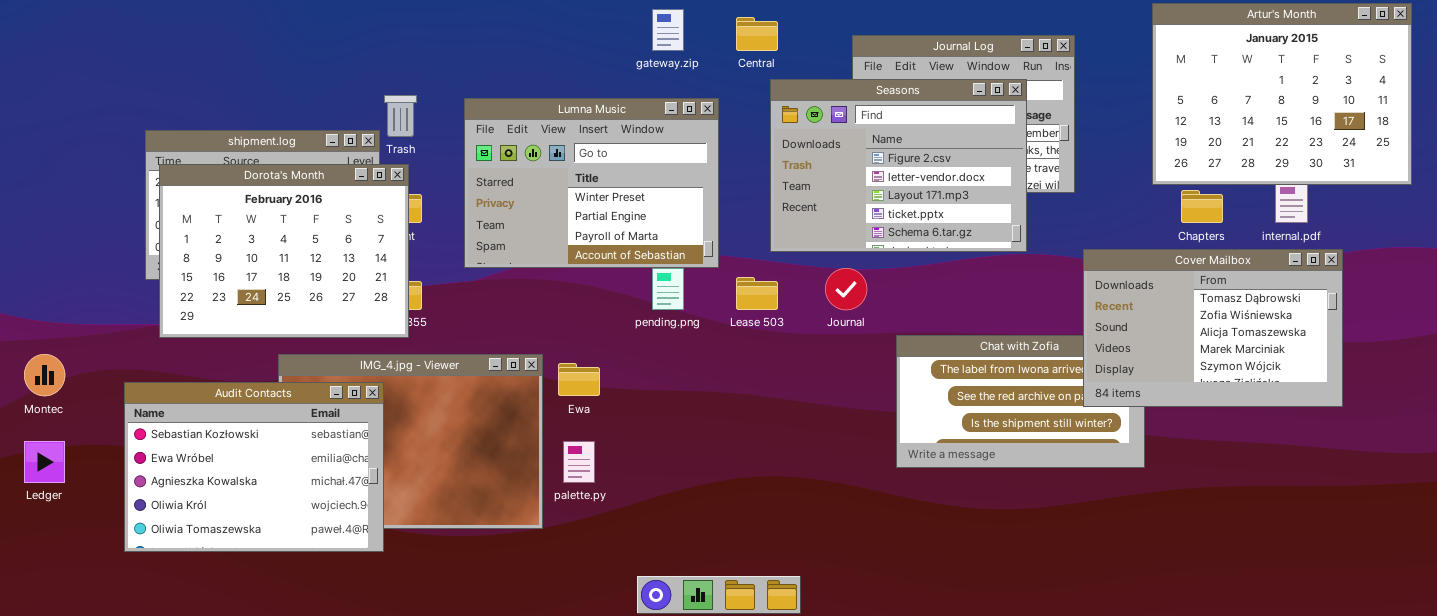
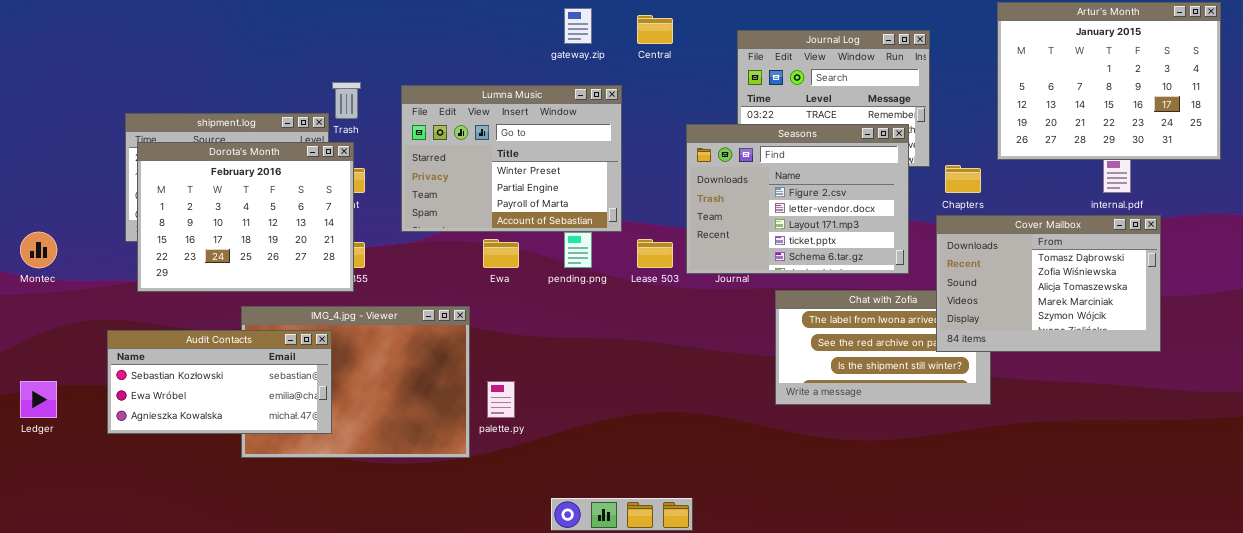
Seasons: [770,79,1027,252] -> [686,124,909,274], moved
Chapters: [1181,190,1223,223] -> [945,165,981,193], moved
Montec: [24,354,65,396] -> [20,232,57,268], moved
Ewa: [558,363,600,396] -> [483,239,519,268], moved
Audit Contacts: [124,382,384,552] -> [107,330,332,434], resized

